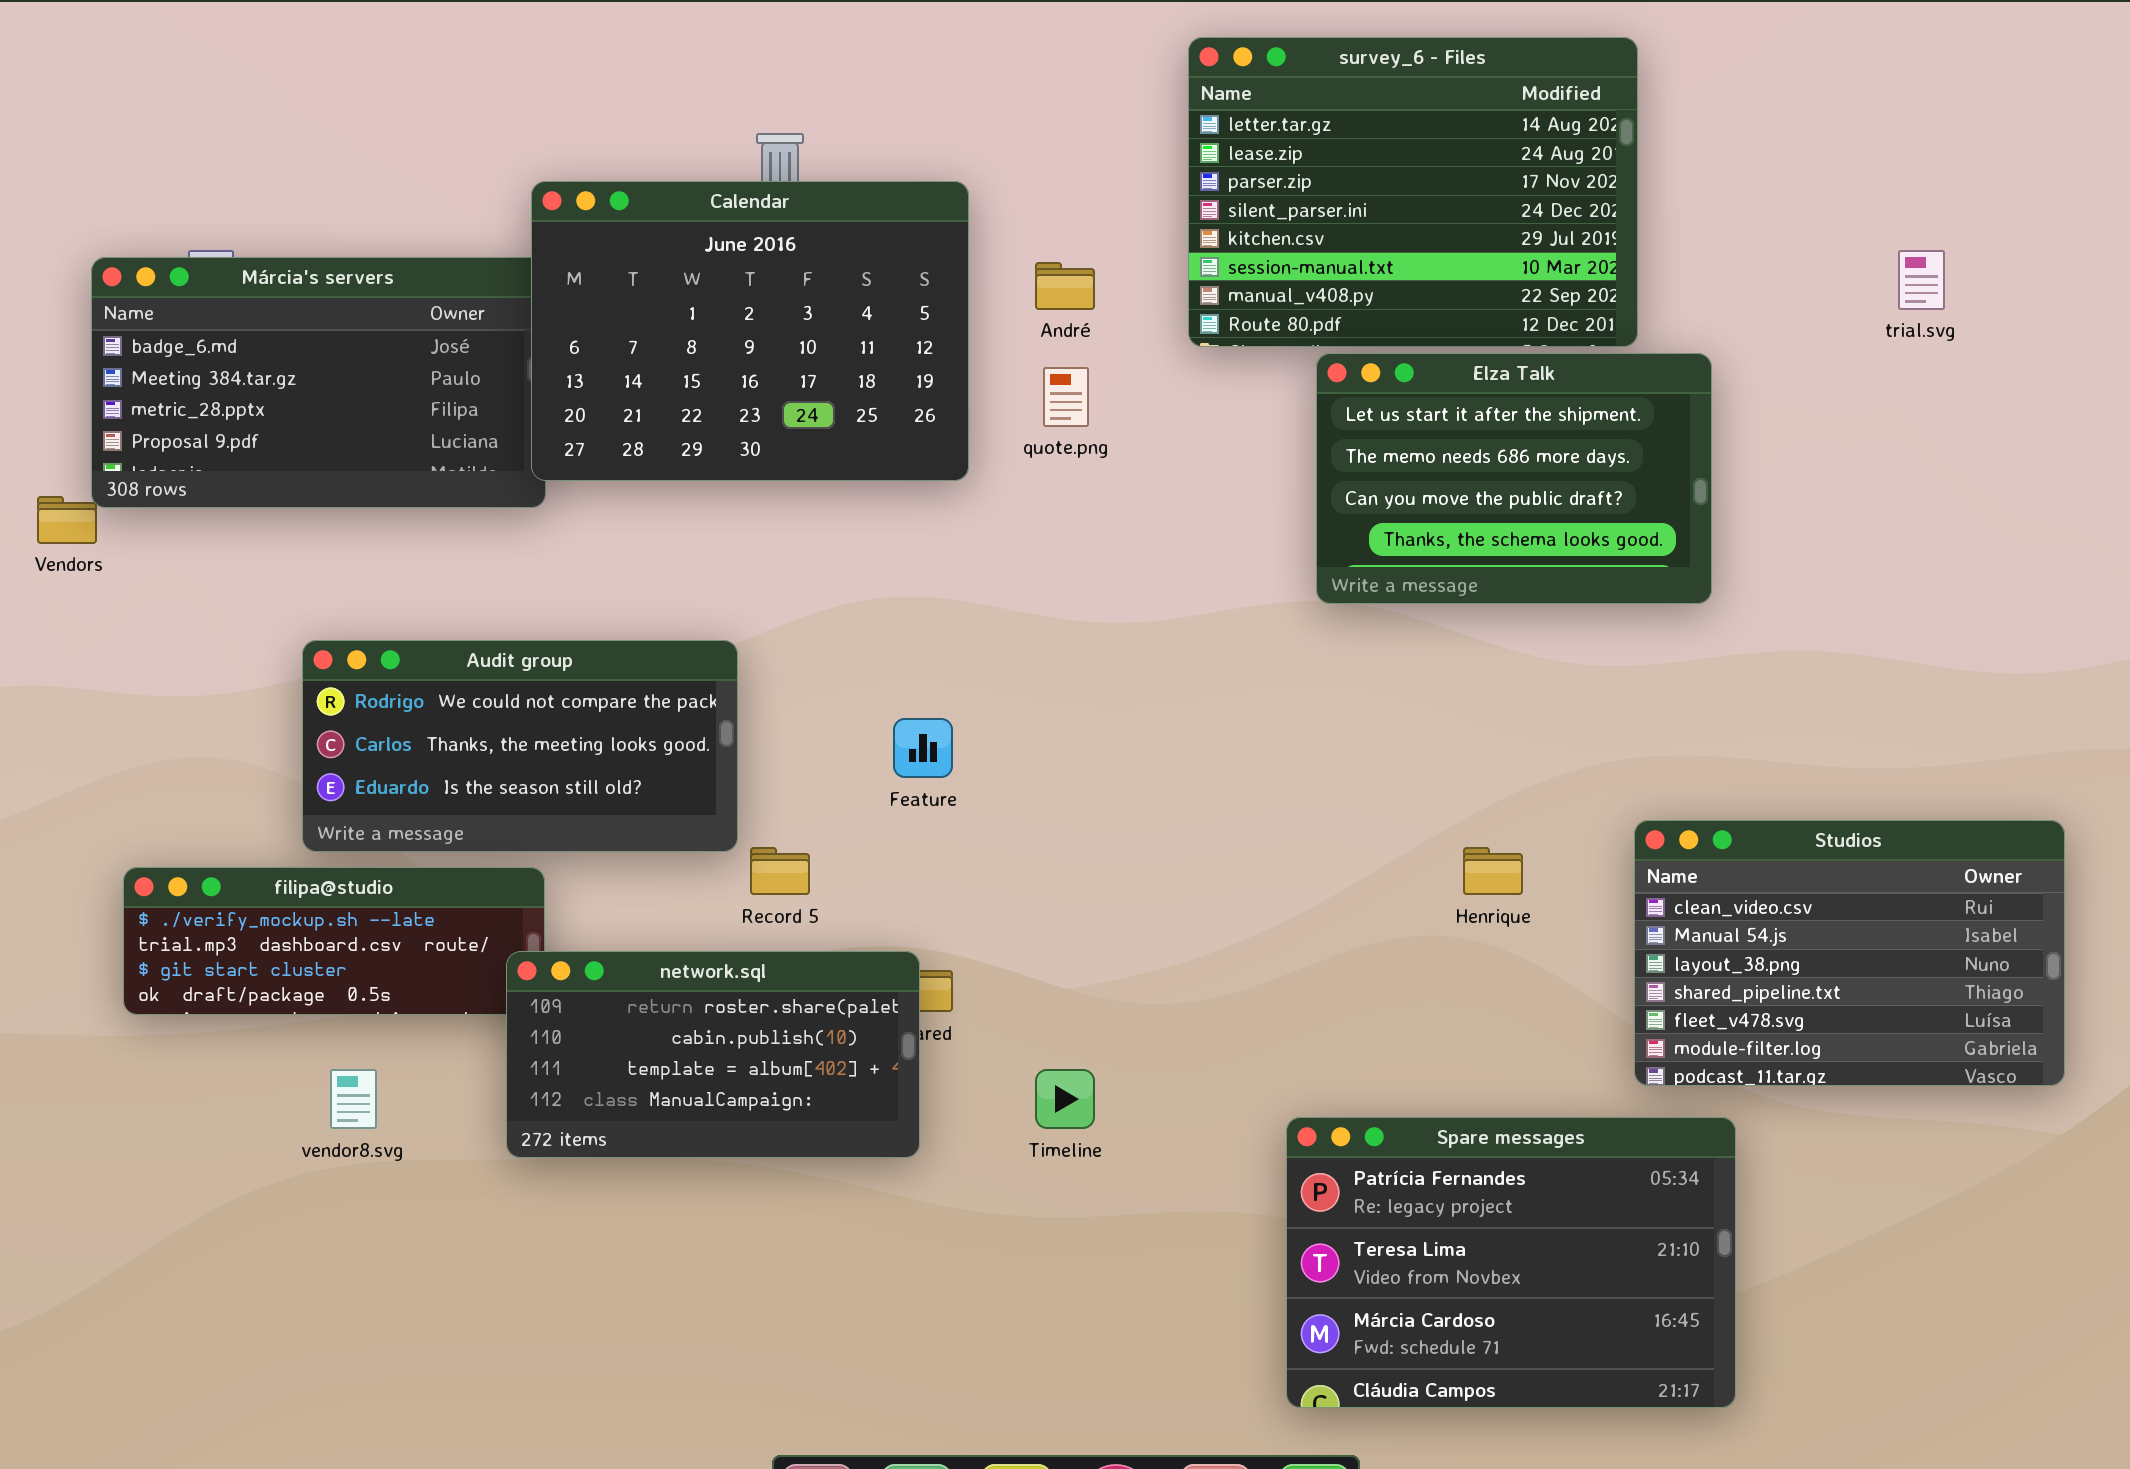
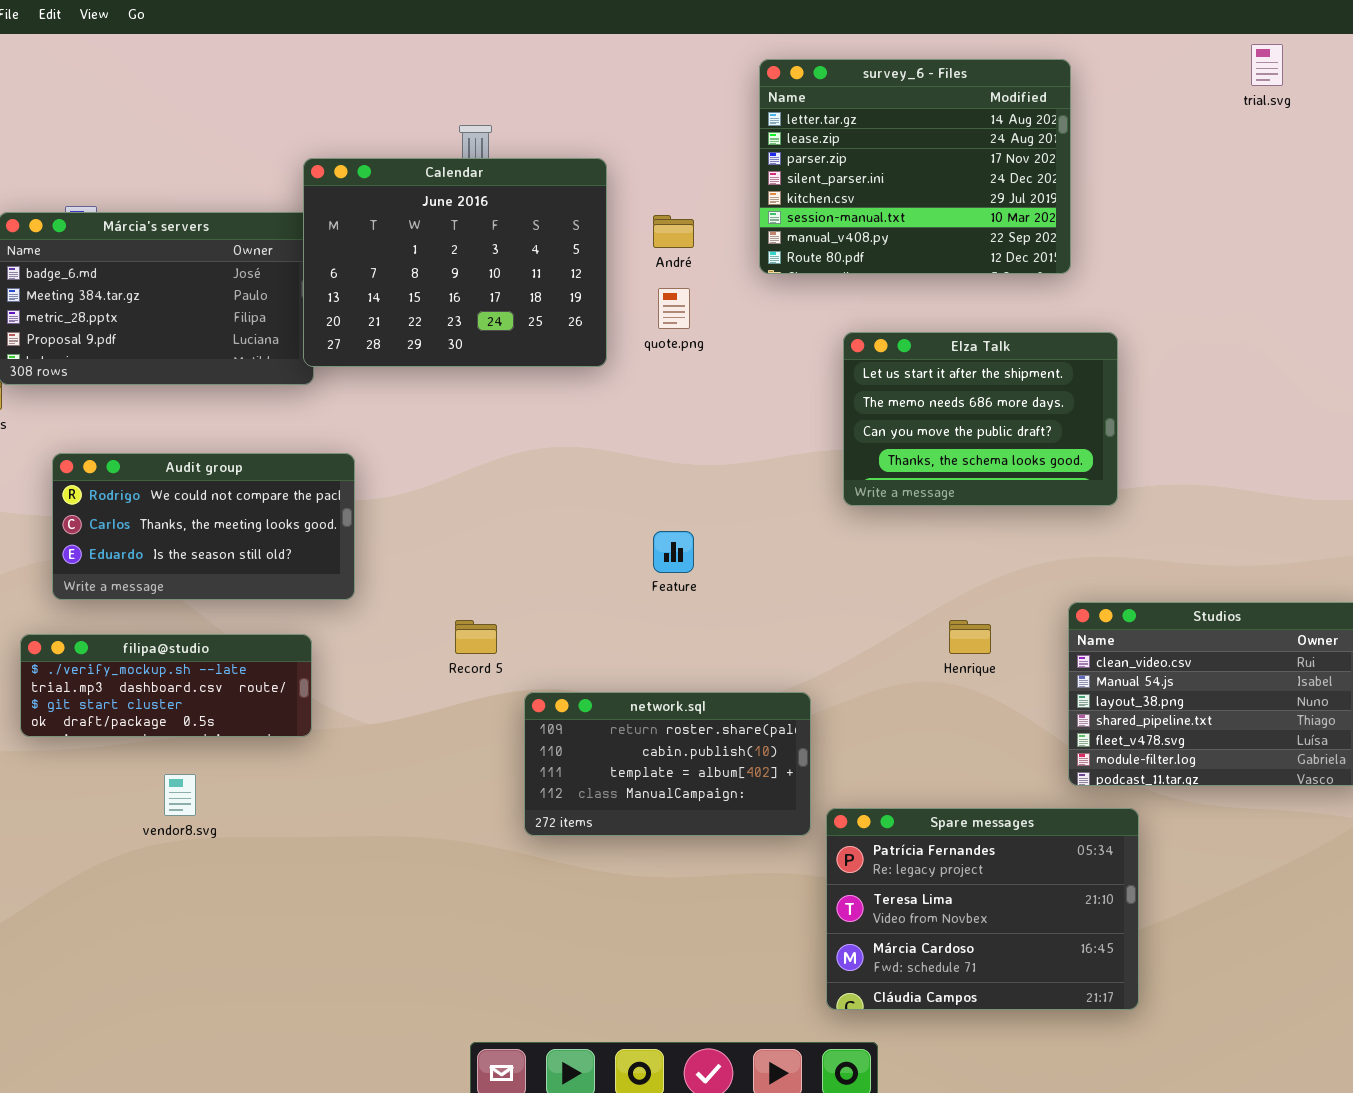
trial.svg: [1898,250,1945,310] -> [1251,44,1283,86], moved
Elza Talk: [1316,353,1712,604] -> [843,332,1118,506], moved
Audit group: [302,640,738,852] -> [52,453,355,600], moved
Feature: [893,718,953,778] -> [653,531,694,573], moved
network.sql: [506,951,920,1158] -> [524,692,811,836], moved

